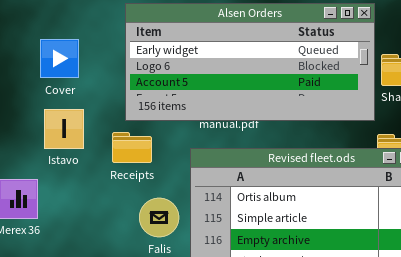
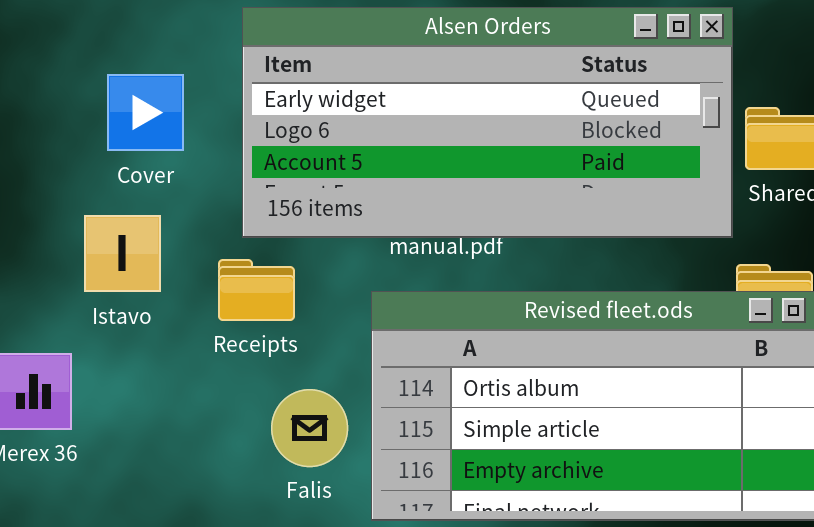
Cover: [40,39,79,78] -> [107,74,184,151], moved

